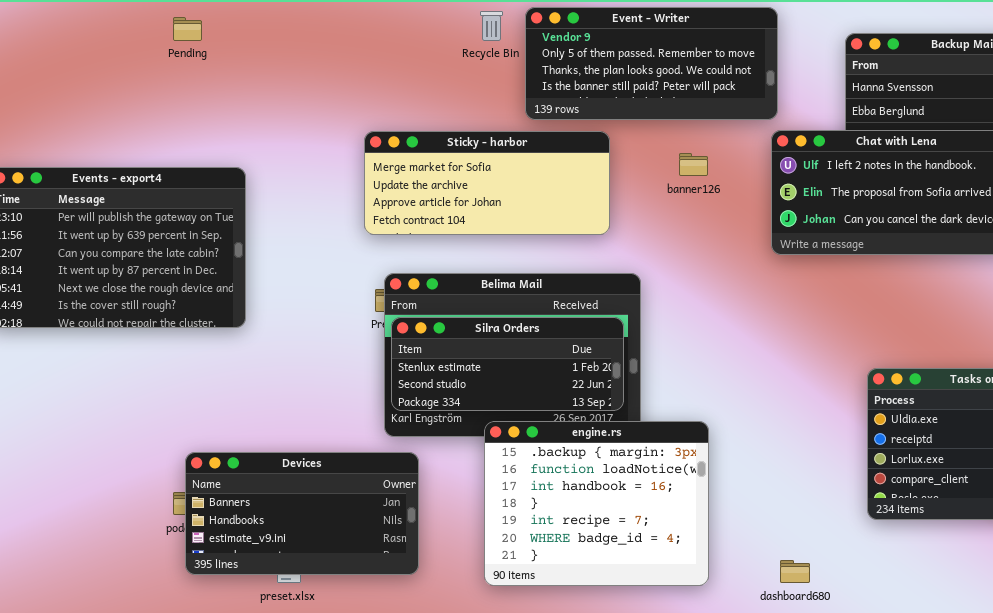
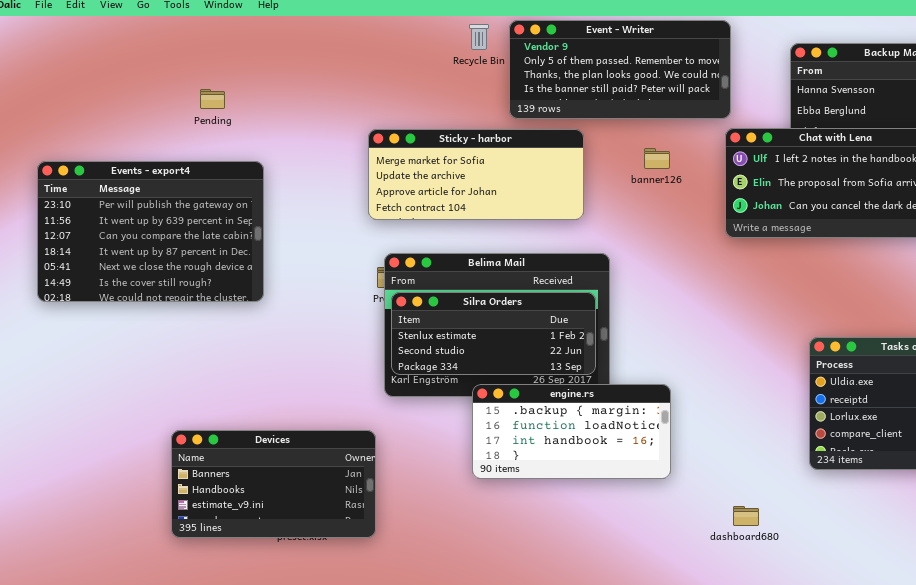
Pending: [173,17,202,41] -> [200,89,225,109], moved
engine.rs: [484,421,709,586] -> [472,384,671,479], resized
Devices: [185,452,419,575] -> [171,430,376,538], moved

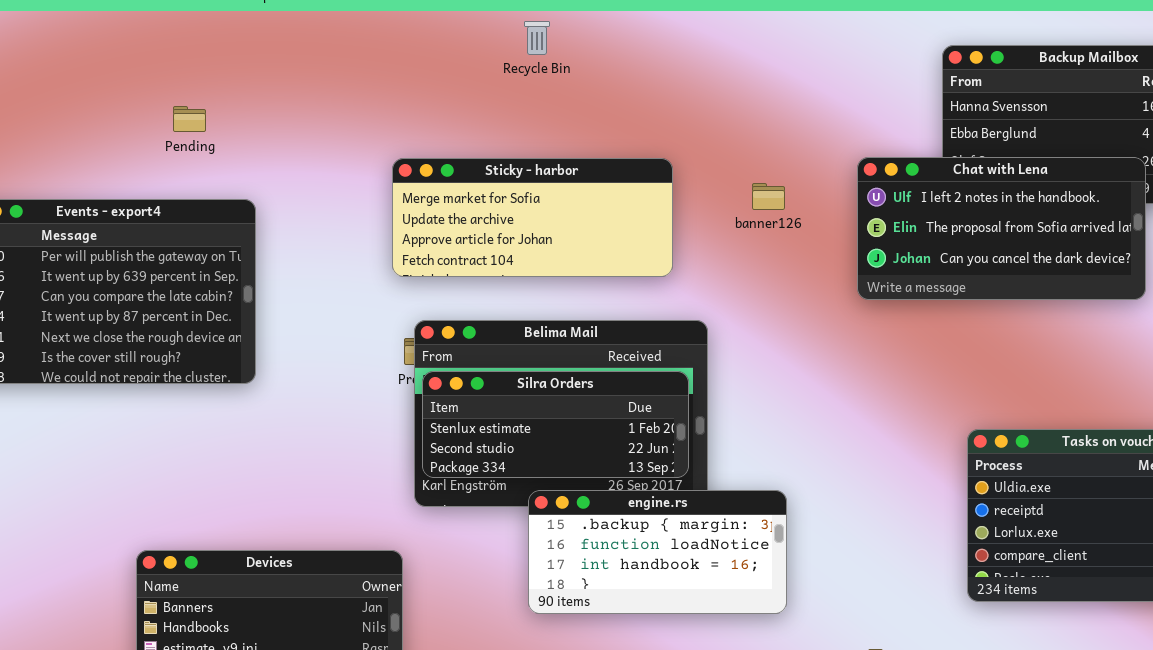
Event - Writer: [509,20,731,119] -> none, closed

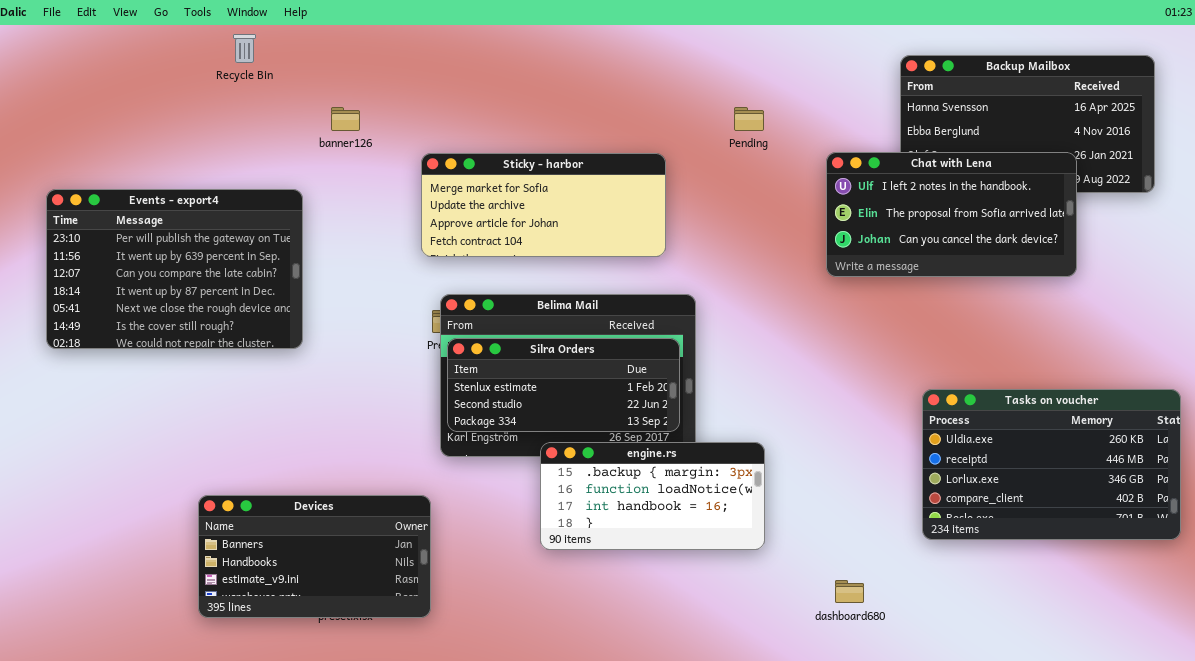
Recycle Bin: [524,21,550,55] -> [233,34,256,63], moved
Pending: [173,106,206,132] -> [734,107,764,131], moved
banner126: [752,183,785,210] -> [331,107,360,131], moved

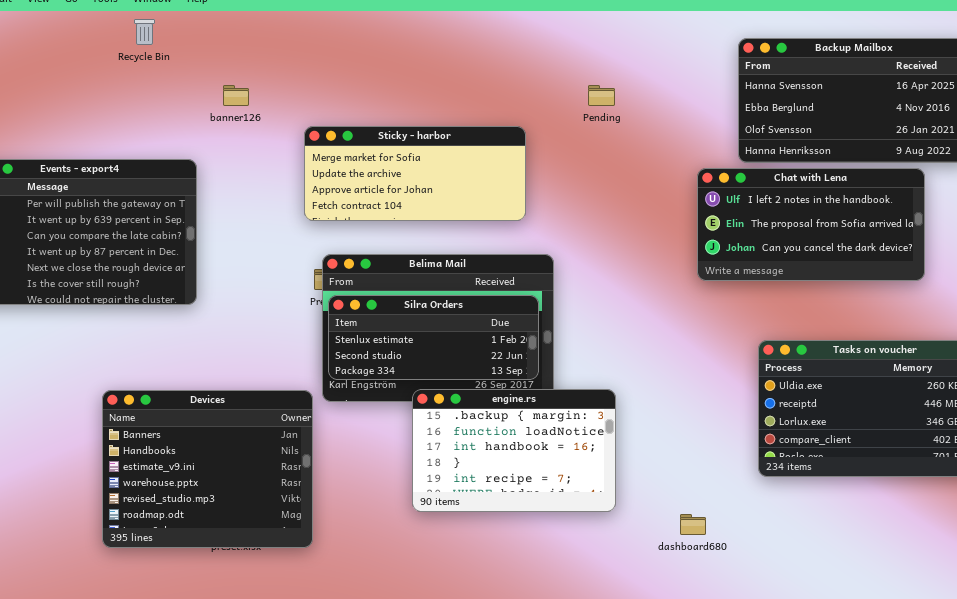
Chat with Lena: [826,152,1077,277] -> [697,168,925,281], moved
engine.rs: [540,442,765,550] -> [412,389,616,512], resized
Devices: [198,495,431,618] -> [102,390,313,548], resized

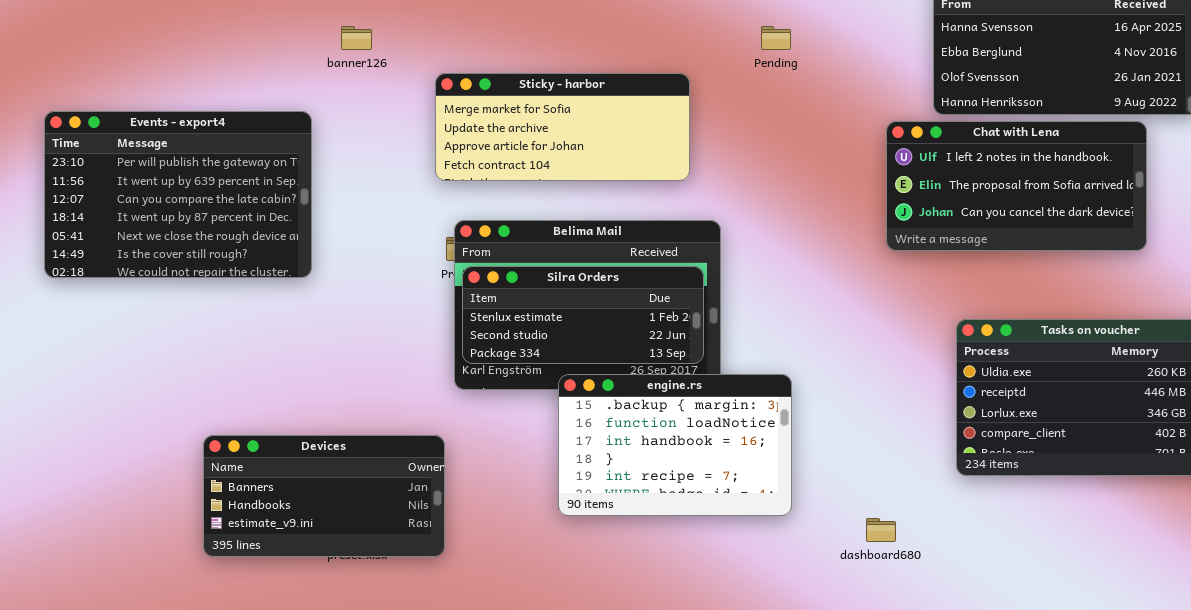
Devices: [102,390,313,548] -> [203,435,445,557], resized

